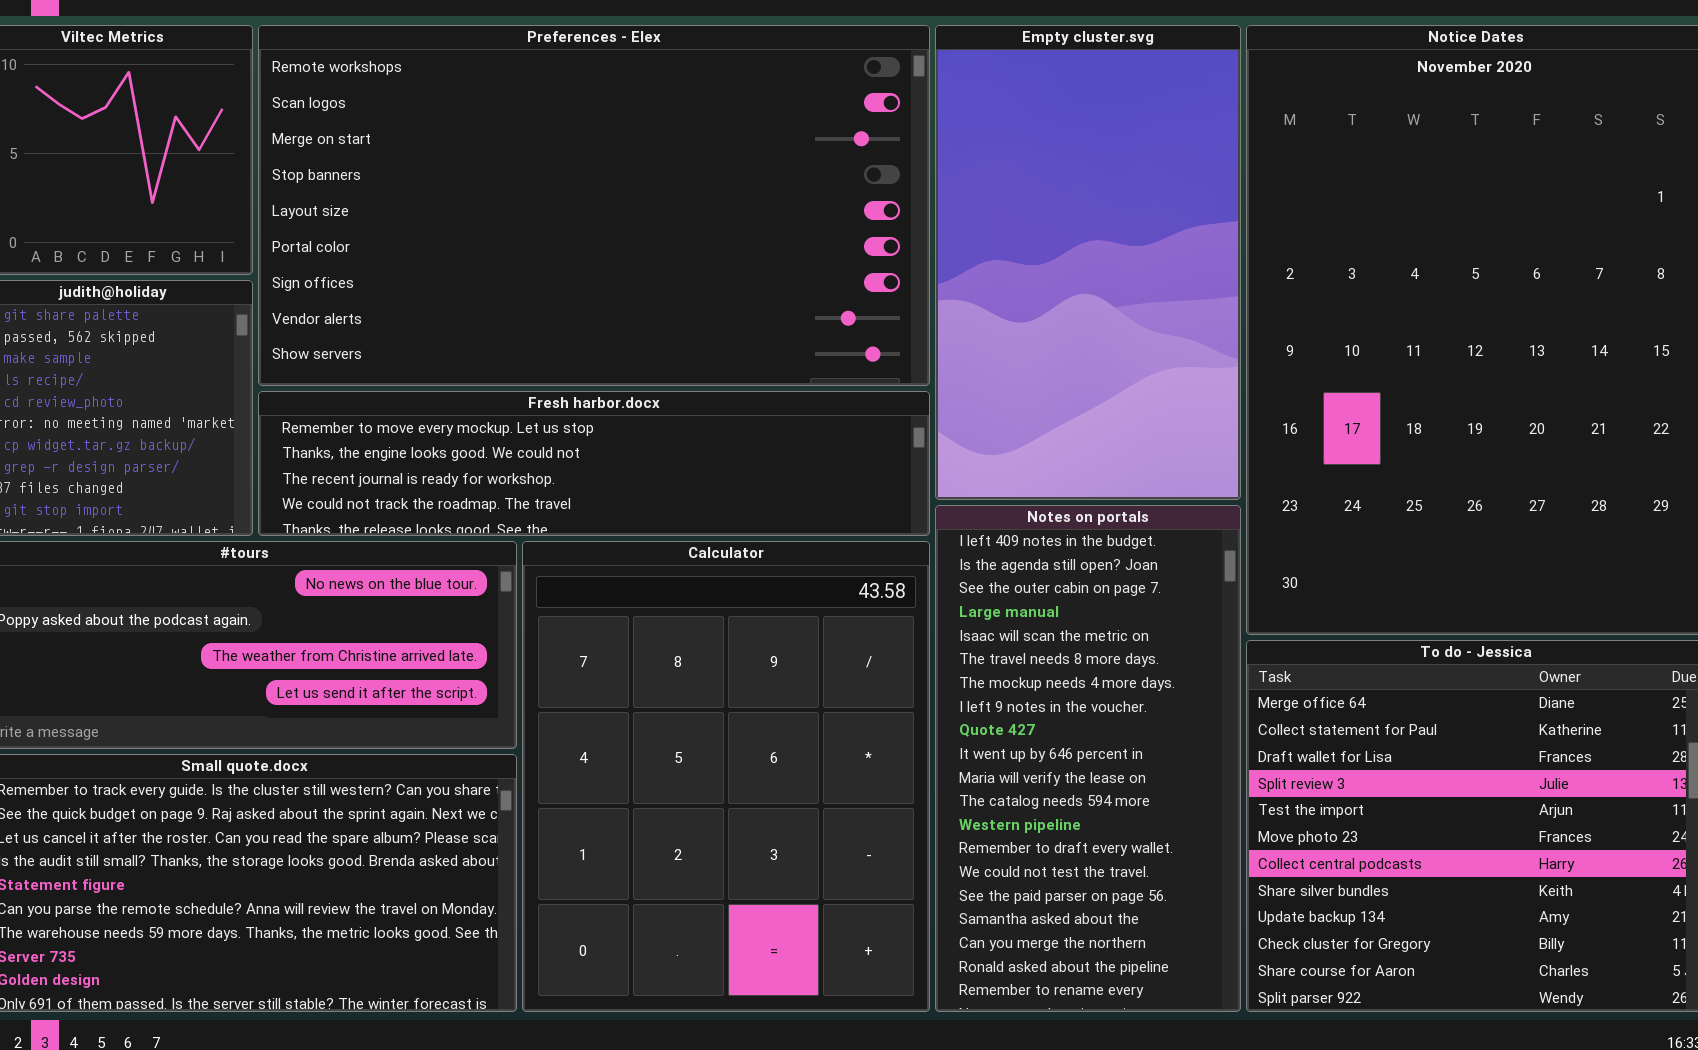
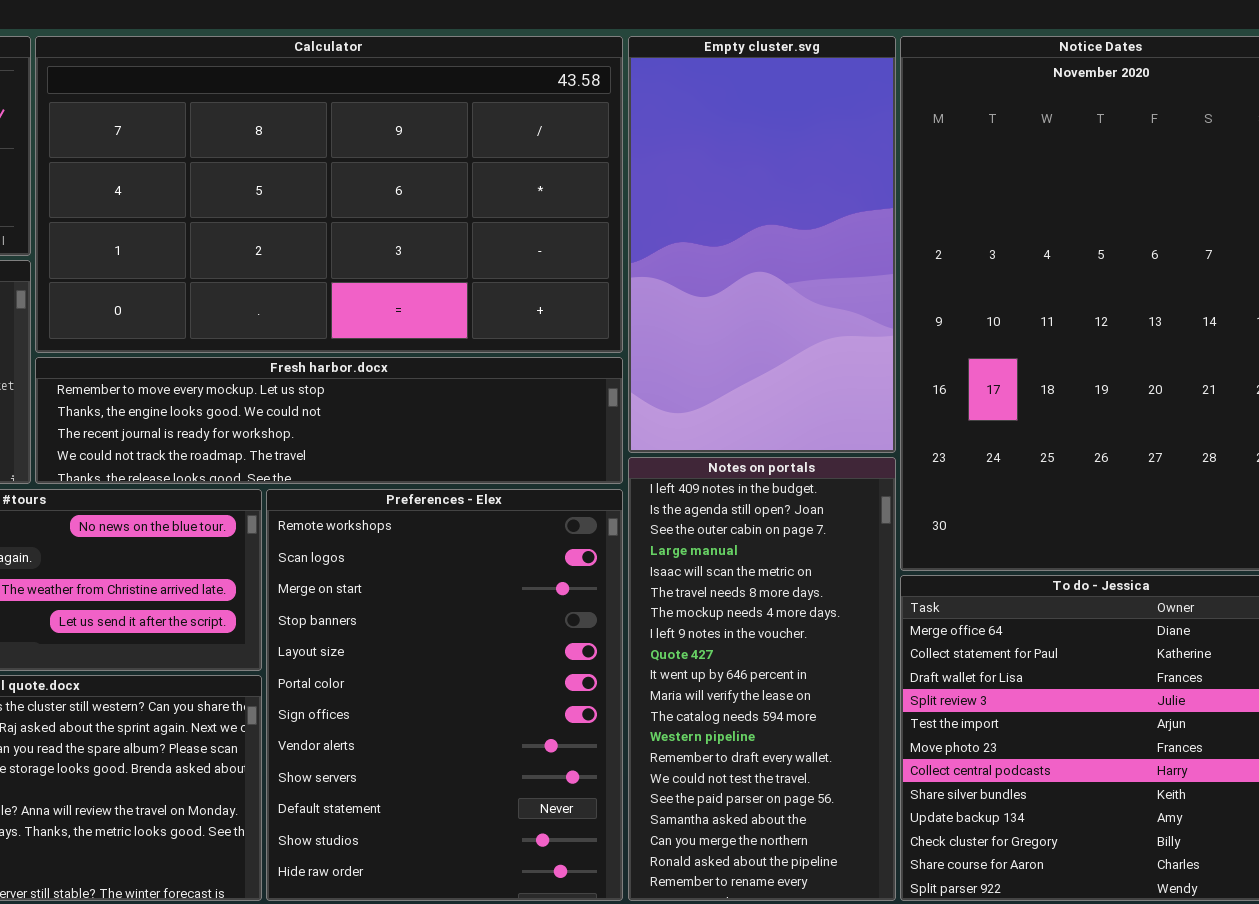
Preferences - Elex: [258,25,930,386] -> [266,489,623,901], moved, resized
Calculator: [522,541,930,1012] -> [35,36,623,353], moved, resized

